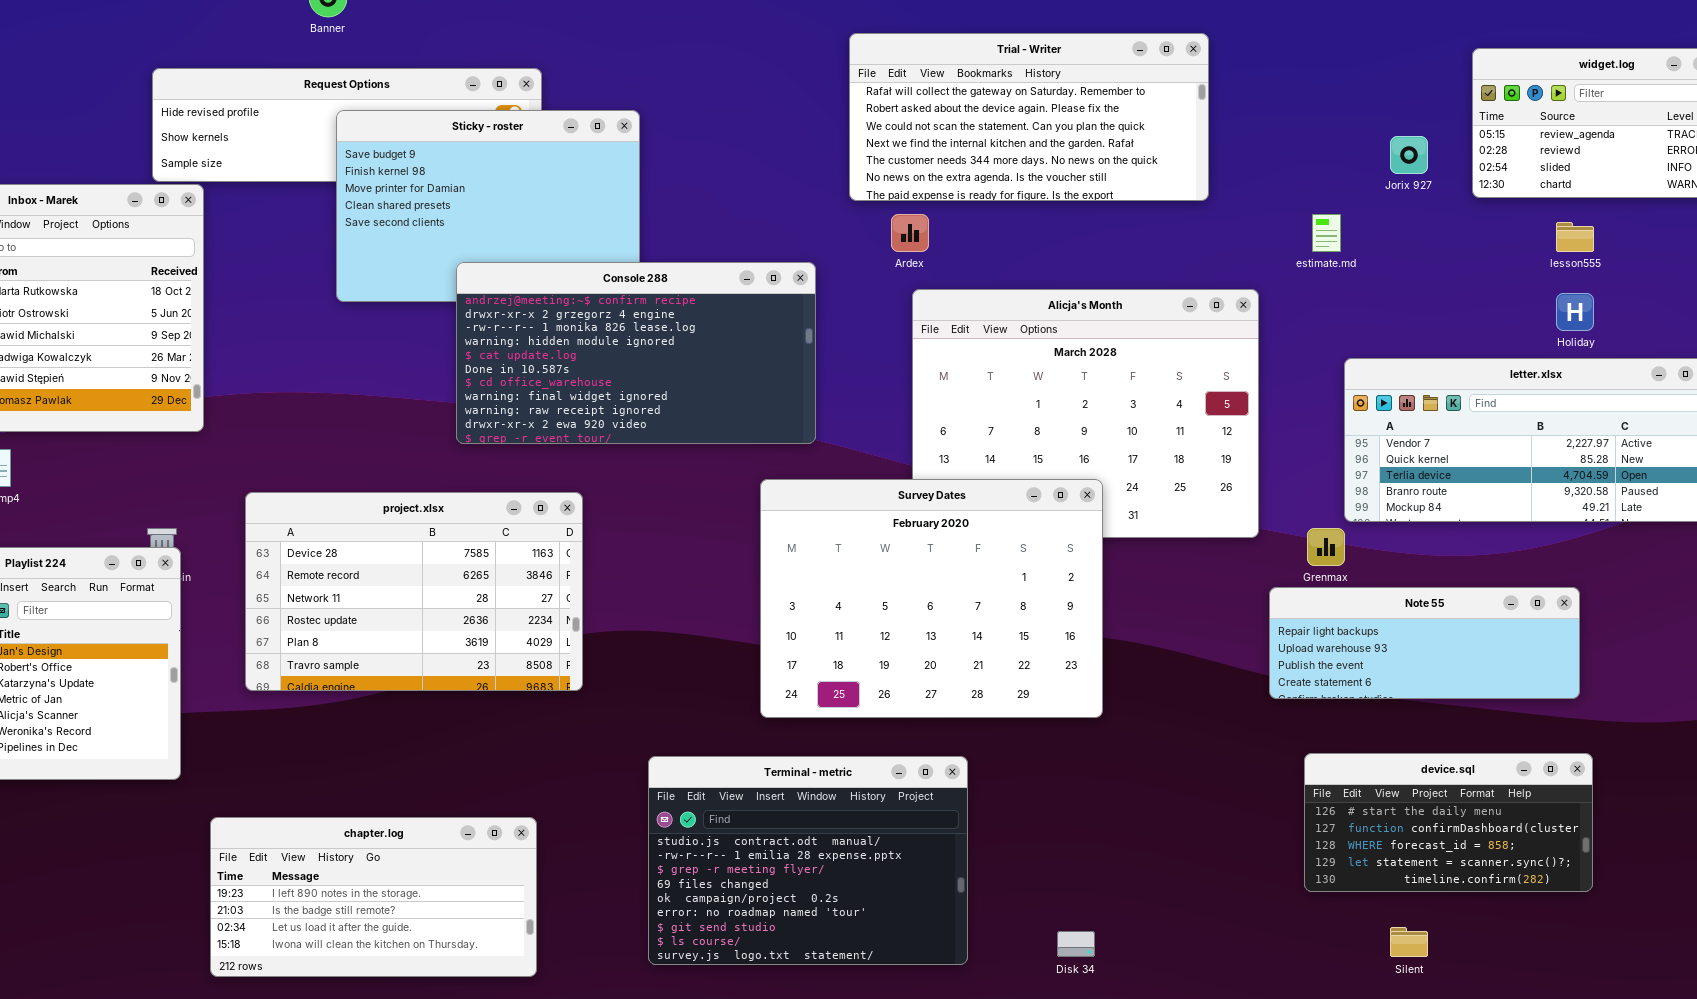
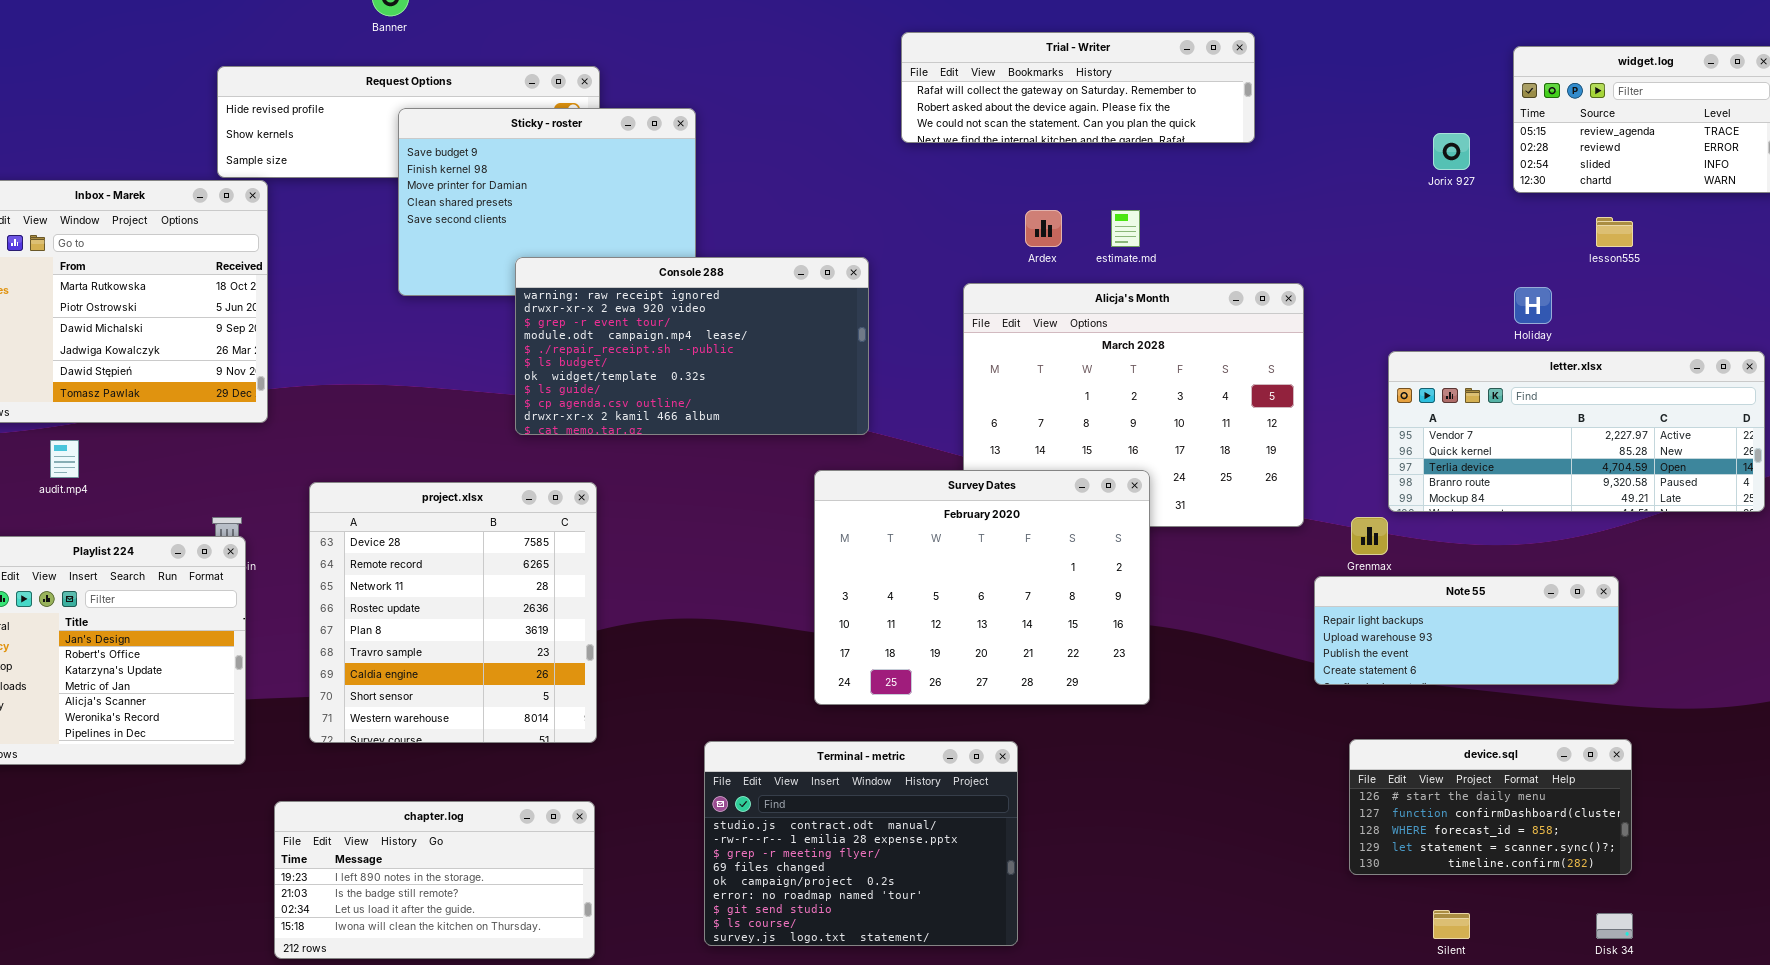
Trial - Writer: [849,33,1209,201] -> [901,32,1255,143], resized
Ardex: [891,214,929,252] -> [1025,210,1062,247], moved
estimate.md: [1312,214,1341,252] -> [1111,210,1140,247], moved
Console 288: [456,262,816,444] -> [515,257,869,435], scrolled down 8 rows
Holiday: [1556,293,1594,331] -> [1514,287,1552,324], moved
project.xlsx: [245,492,583,691] -> [309,482,597,743], resized
Disk 34: [1057,931,1095,957] -> [1596,913,1633,939], moved

